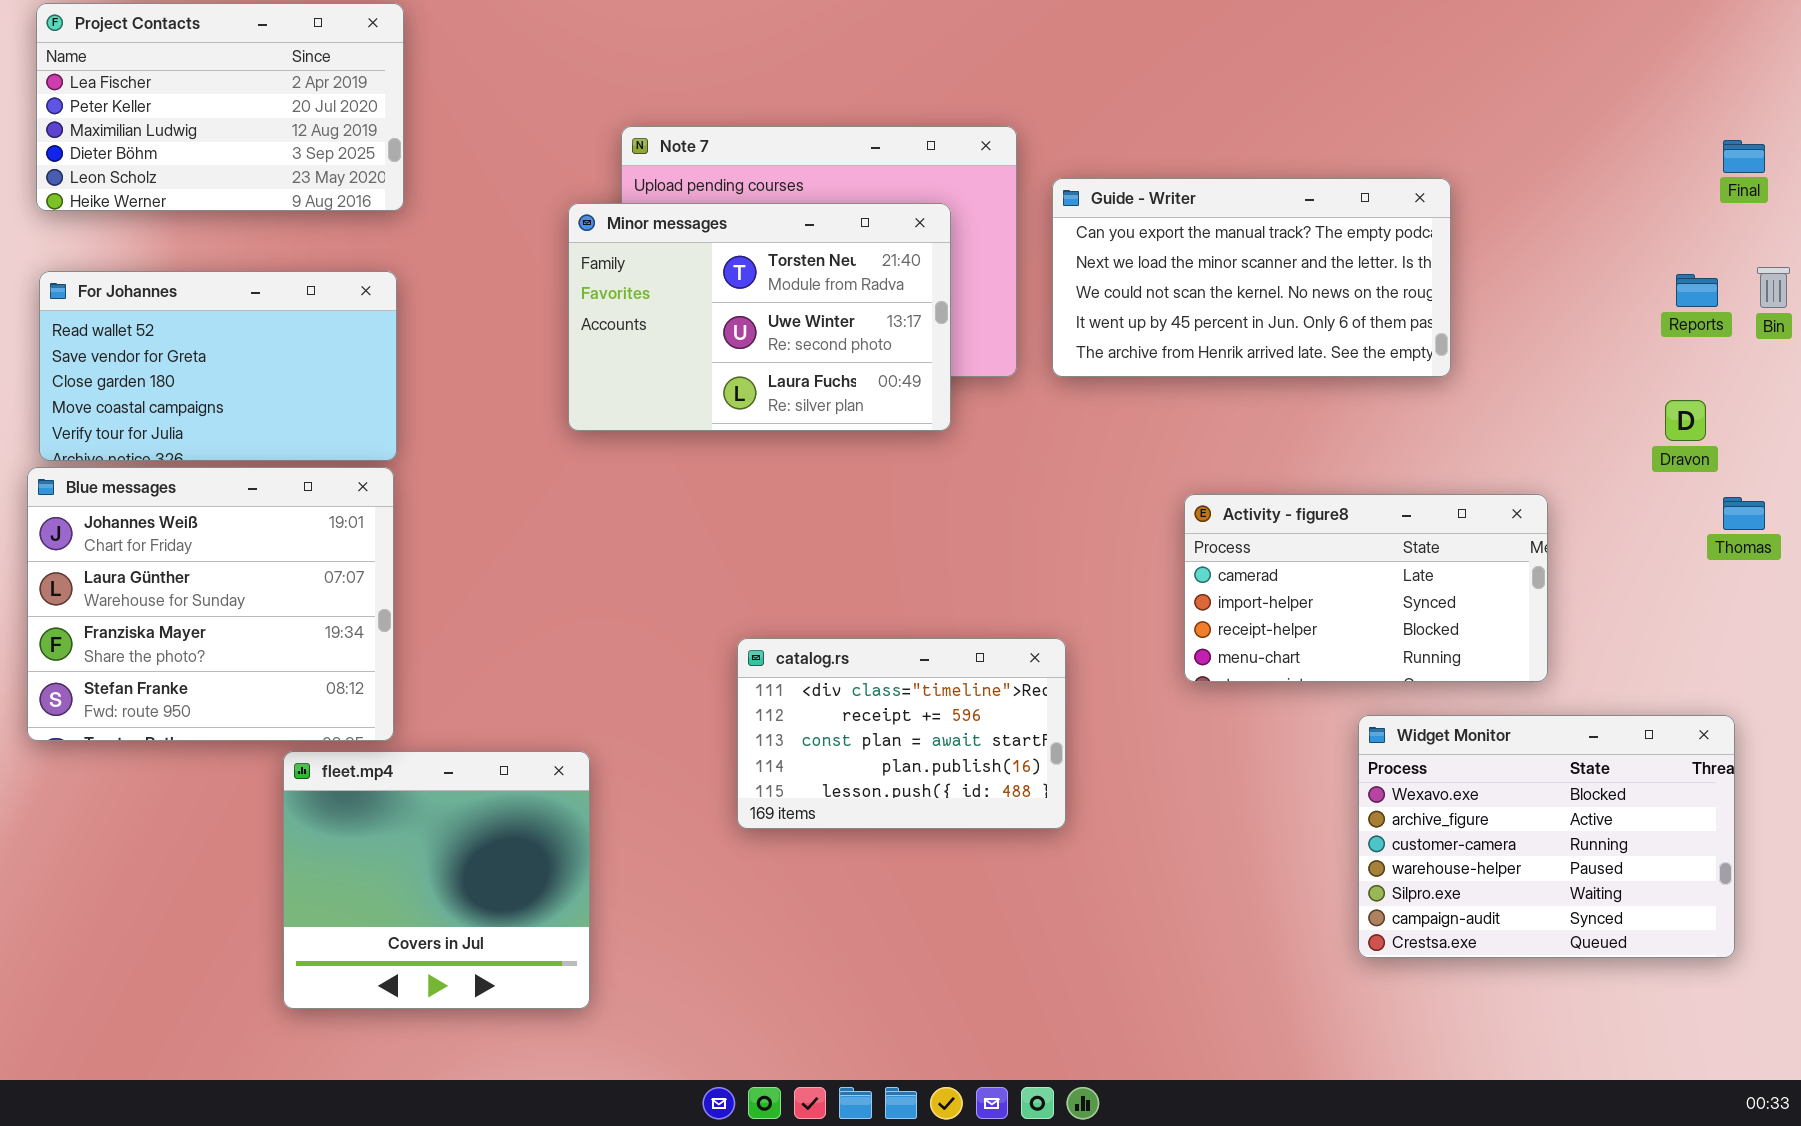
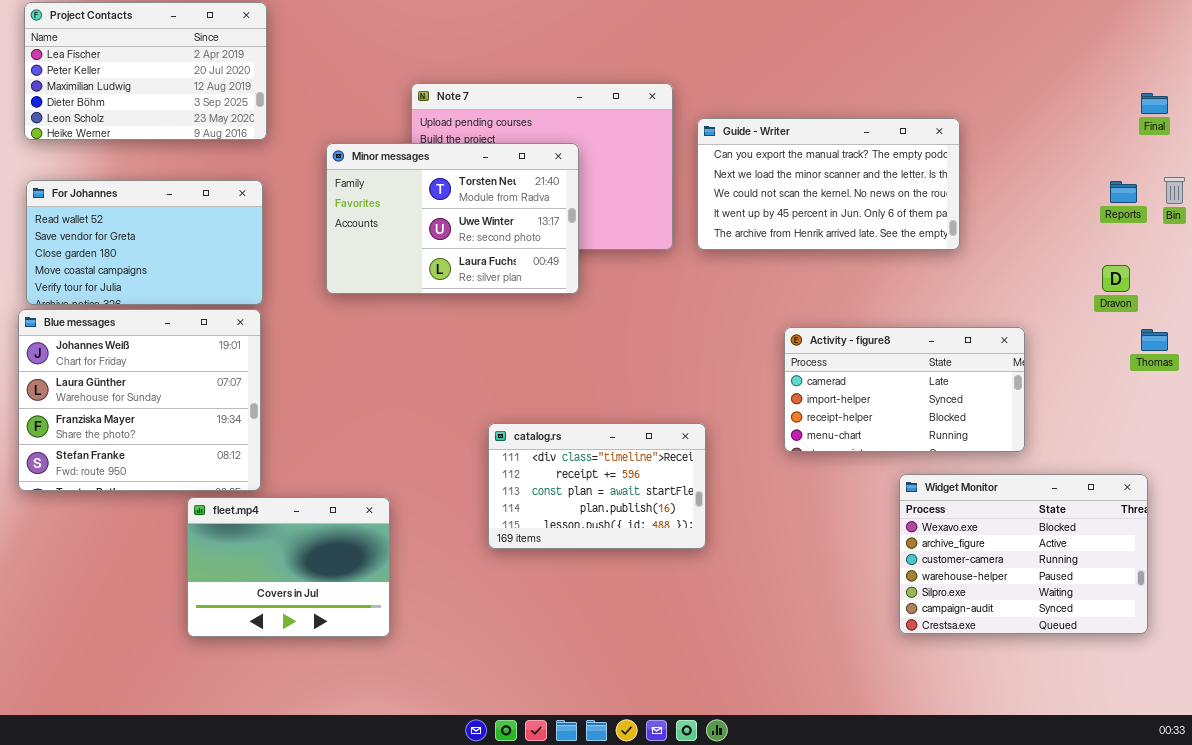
Minor messages: [568,203,951,431] -> [326,143,579,294], moved
fleet.mp4: [283,751,590,1009] -> [187,497,390,637], resized

